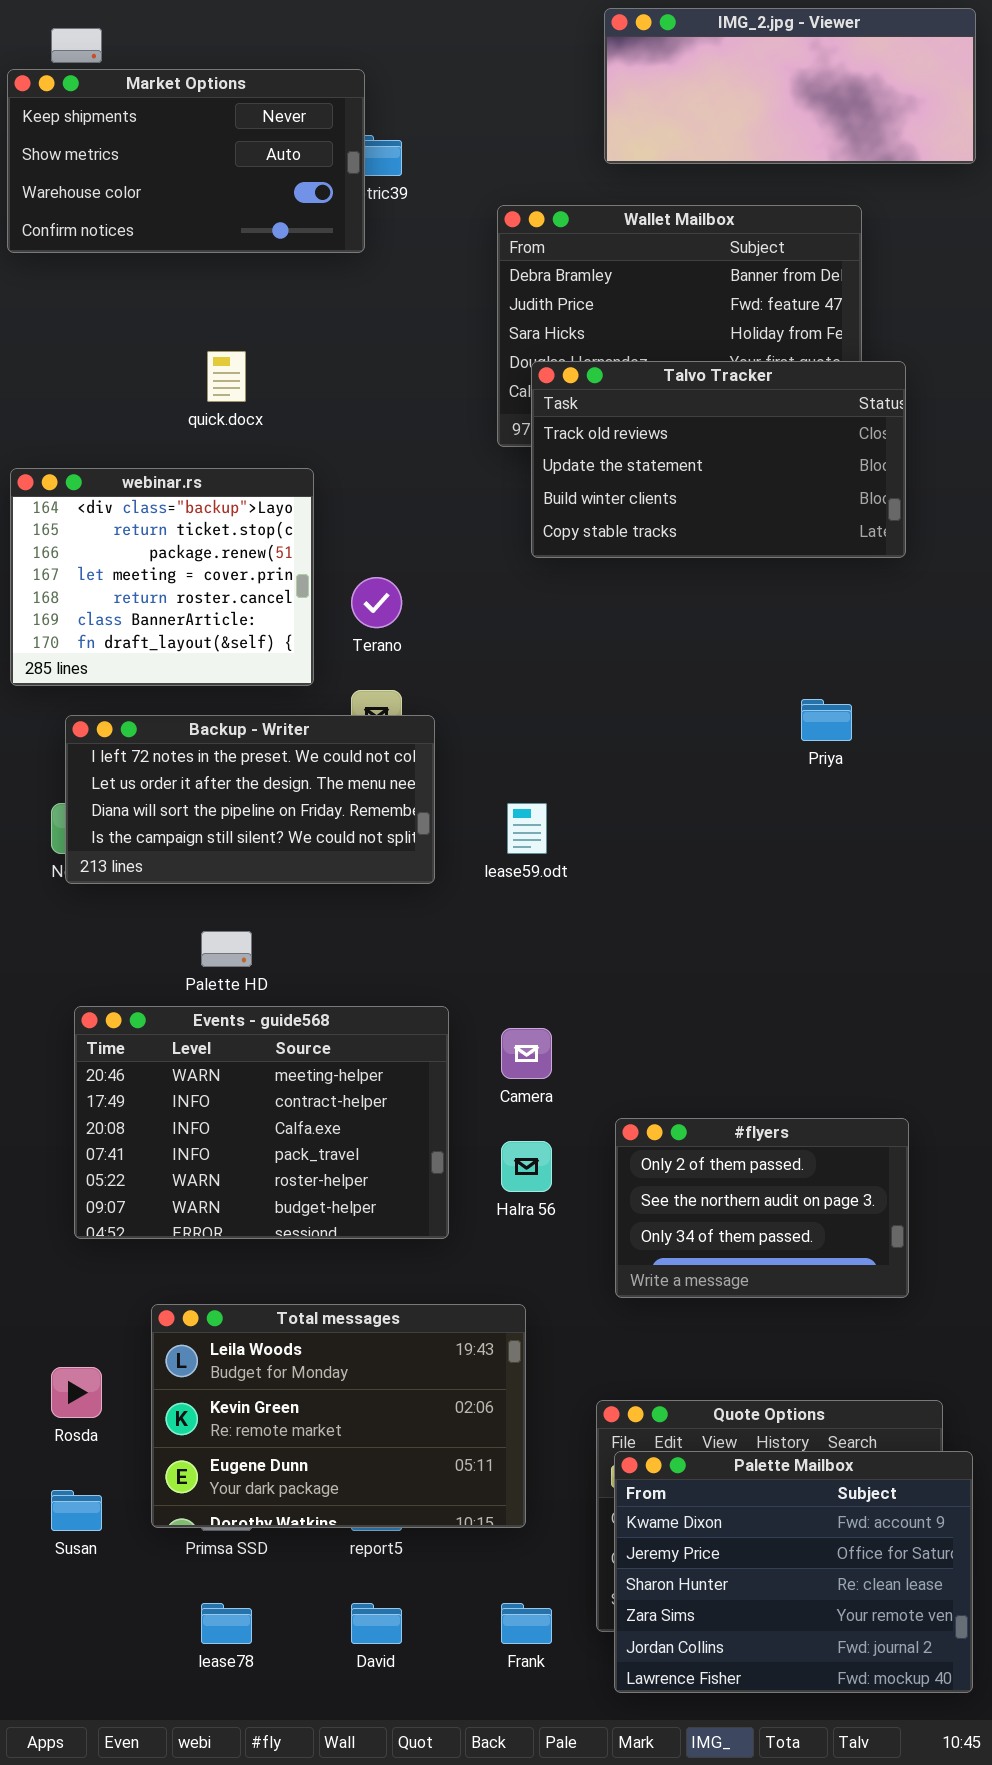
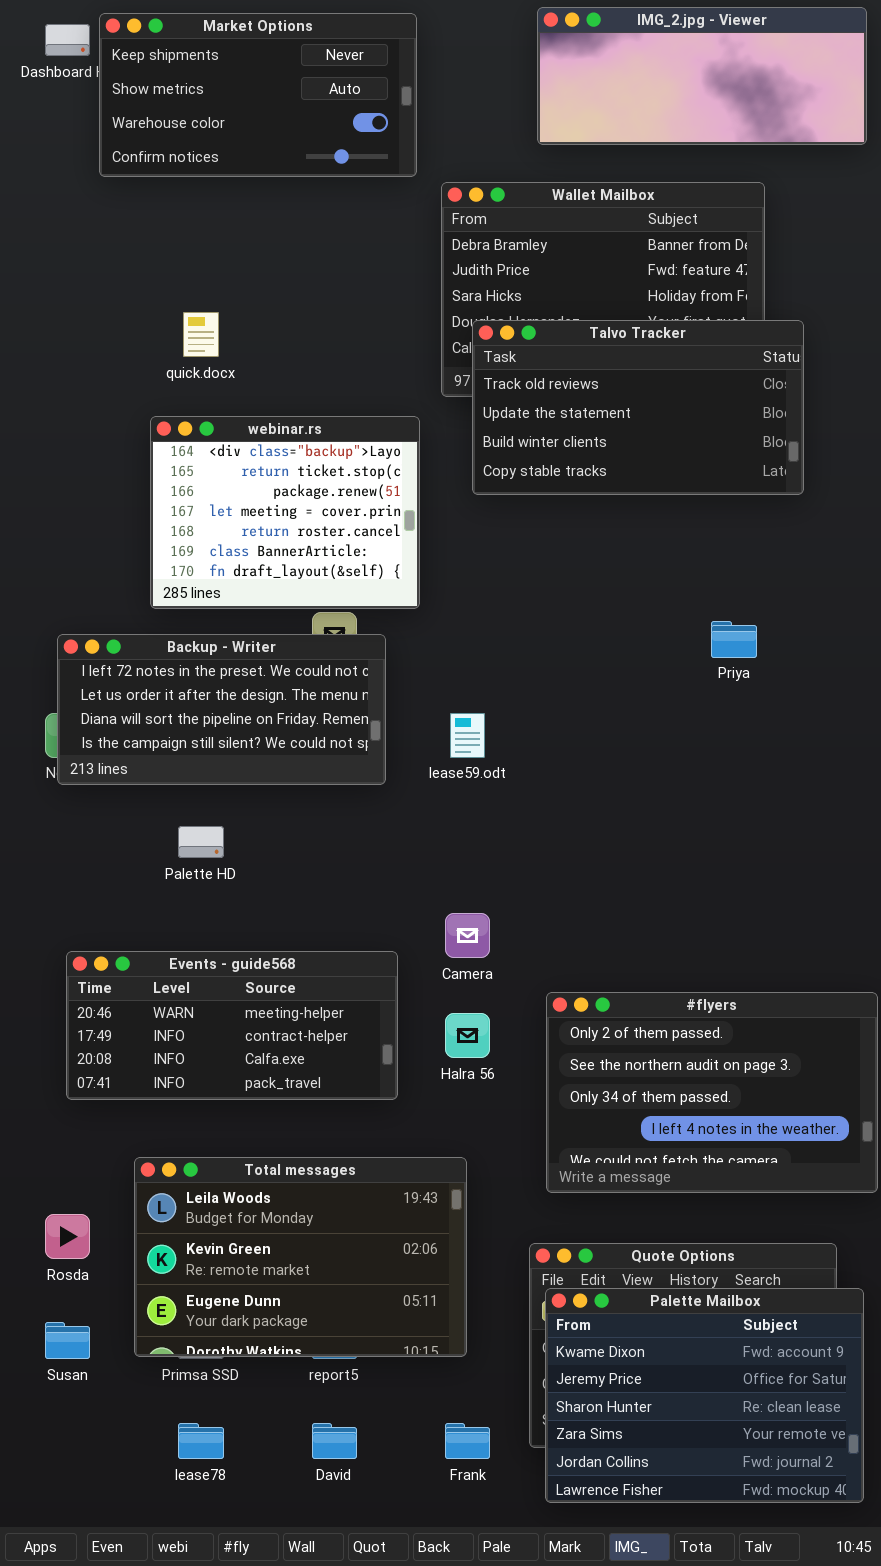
Market Options: [7,69,365,253] -> [99,13,417,177], moved
webinar.rs: [10,468,314,686] -> [150,416,420,609], moved
Events - guide568: [74,1006,449,1239] -> [66,951,398,1100], resized
#flyers: [615,1118,909,1298] -> [546,992,878,1193], resized

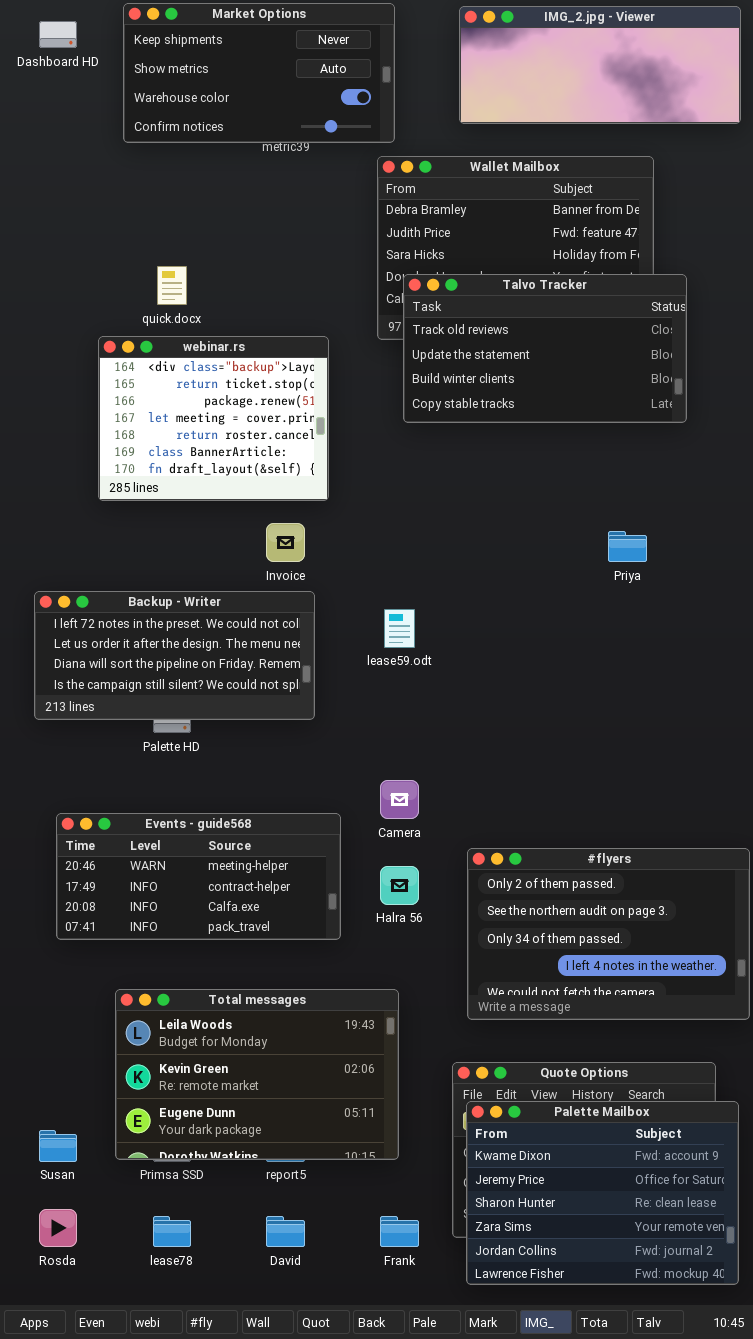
Market Options: [99,13,417,177] -> [123,3,395,143], moved
webinar.rs: [150,416,420,609] -> [98,336,329,501], moved
Backup - Writer: [57,634,386,785] -> [34,591,315,720], moved
Rosda: [45,1214,90,1259] -> [39,1209,77,1247], moved

